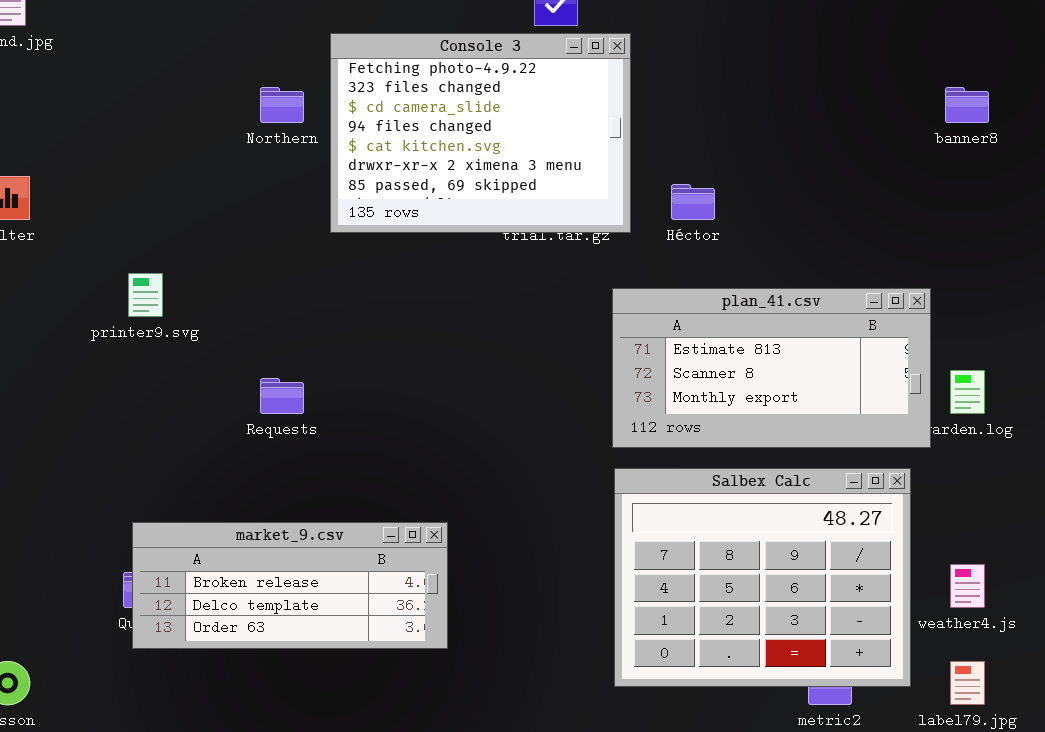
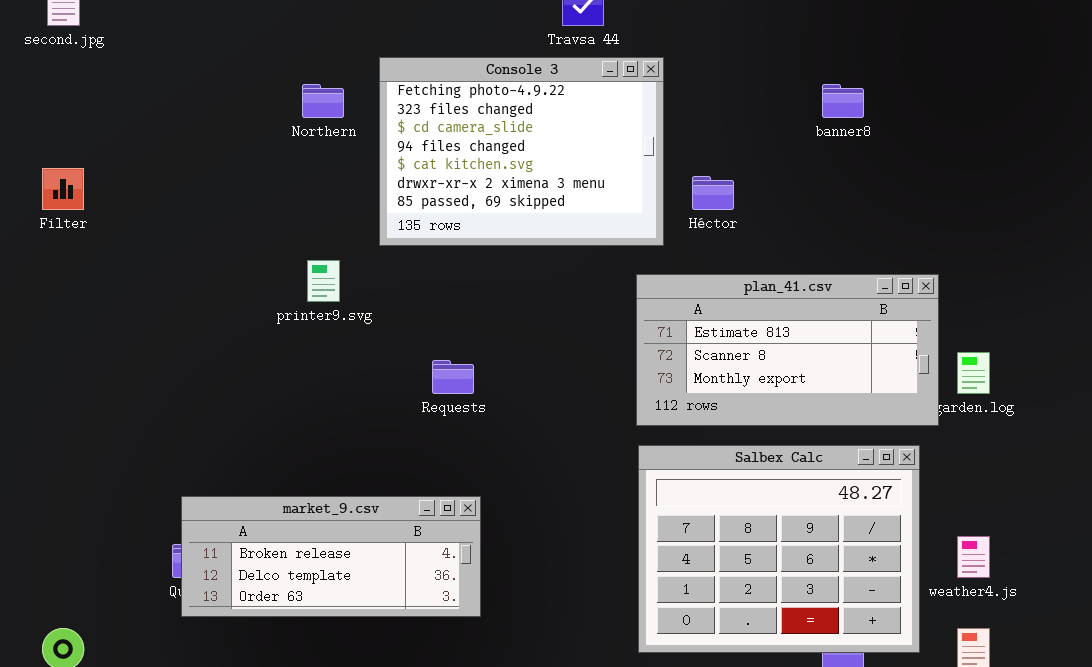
Console 3: [330,33,631,233] -> [379,57,664,246], moved
banner8: [945,87,989,123] -> [822,84,864,118], moved
printer9.svg: [128,273,163,317] -> [307,260,340,302], moved
Requests: [260,378,304,414] -> [432,360,474,394], moved

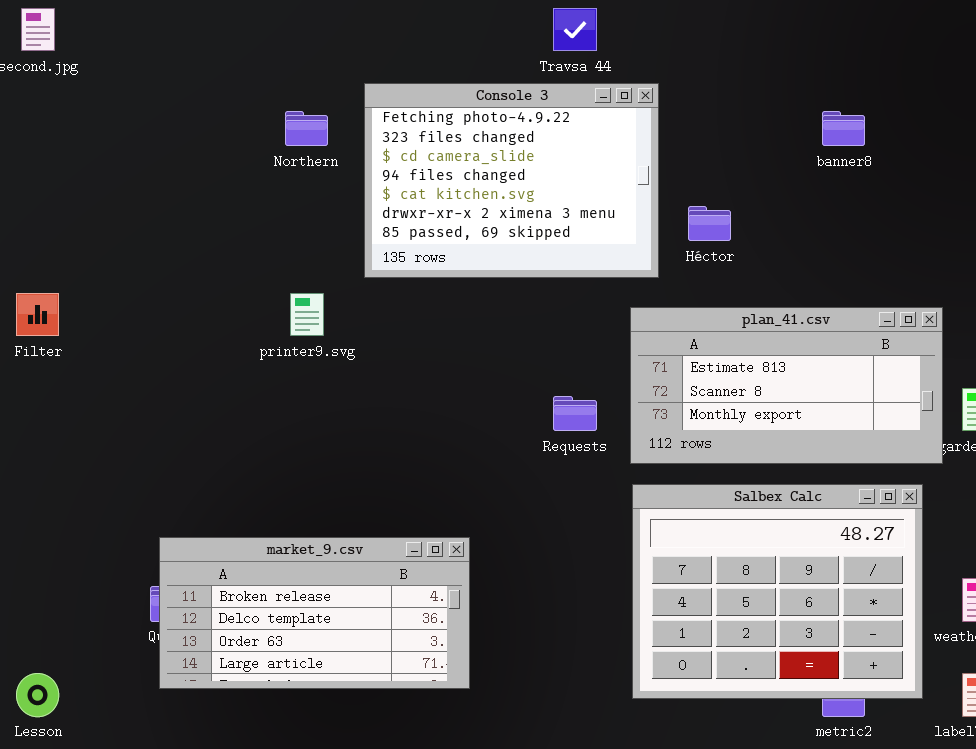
Filter: [42,168,84,210] -> [16,293,59,336], moved
Requests: [432,360,474,394] -> [553,396,597,431], moved
market_9.csv: [181,496,481,617] -> [159,537,470,689], resized

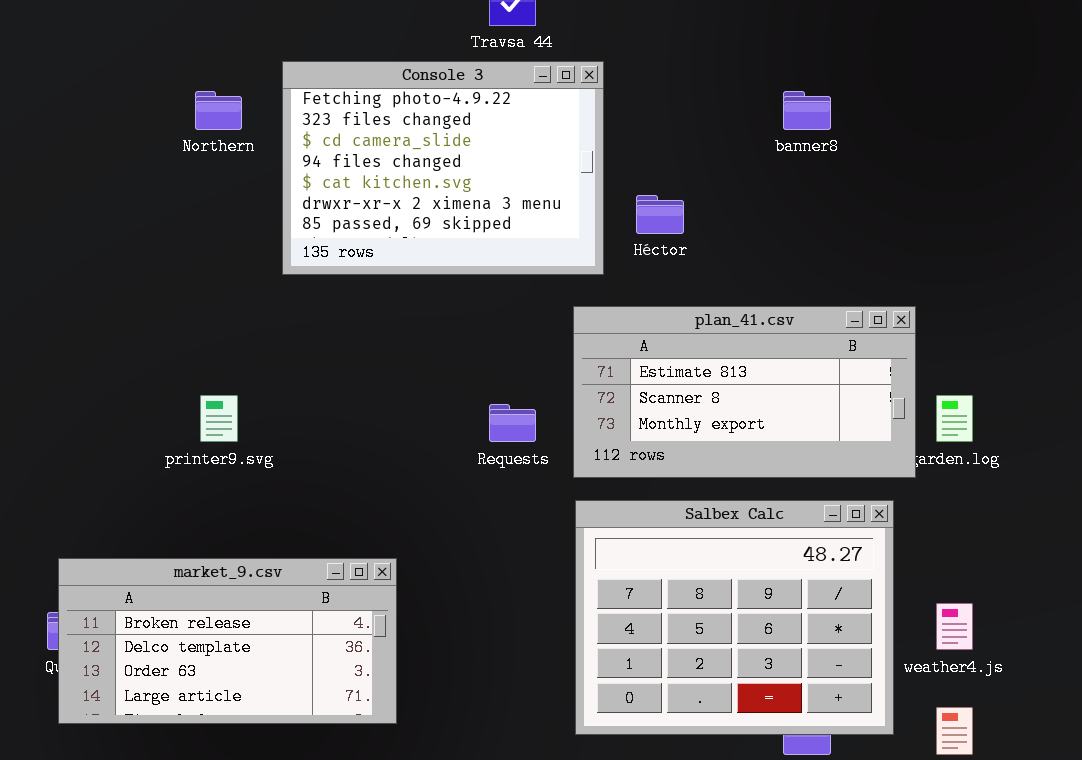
printer9.svg: [290,293,324,336] -> [200,395,238,442], moved

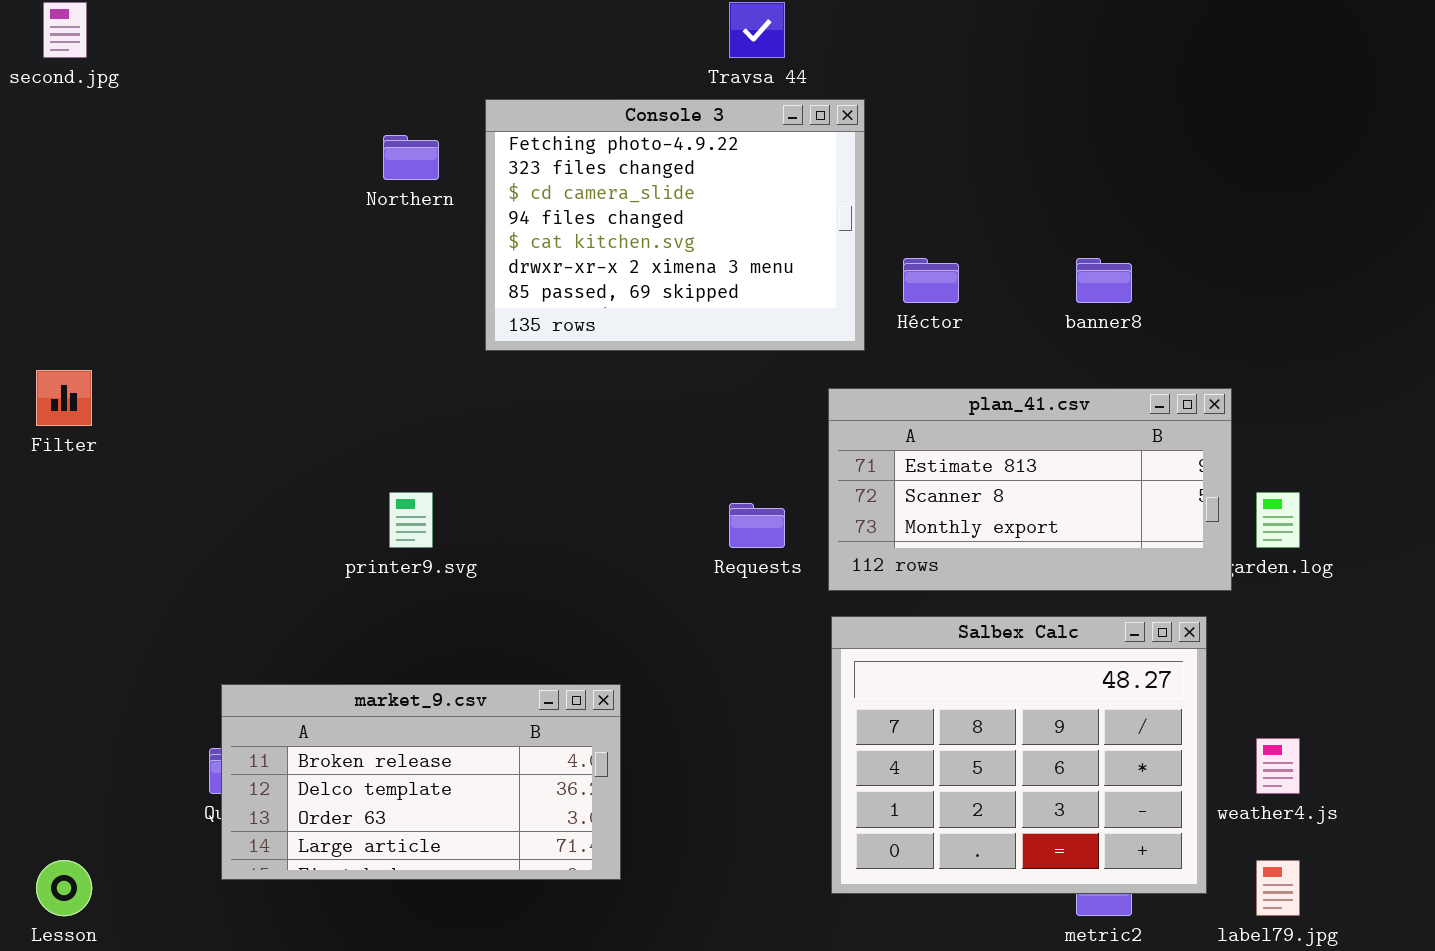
banner8: [783,91,831,130] -> [1076,258,1132,303], moved

